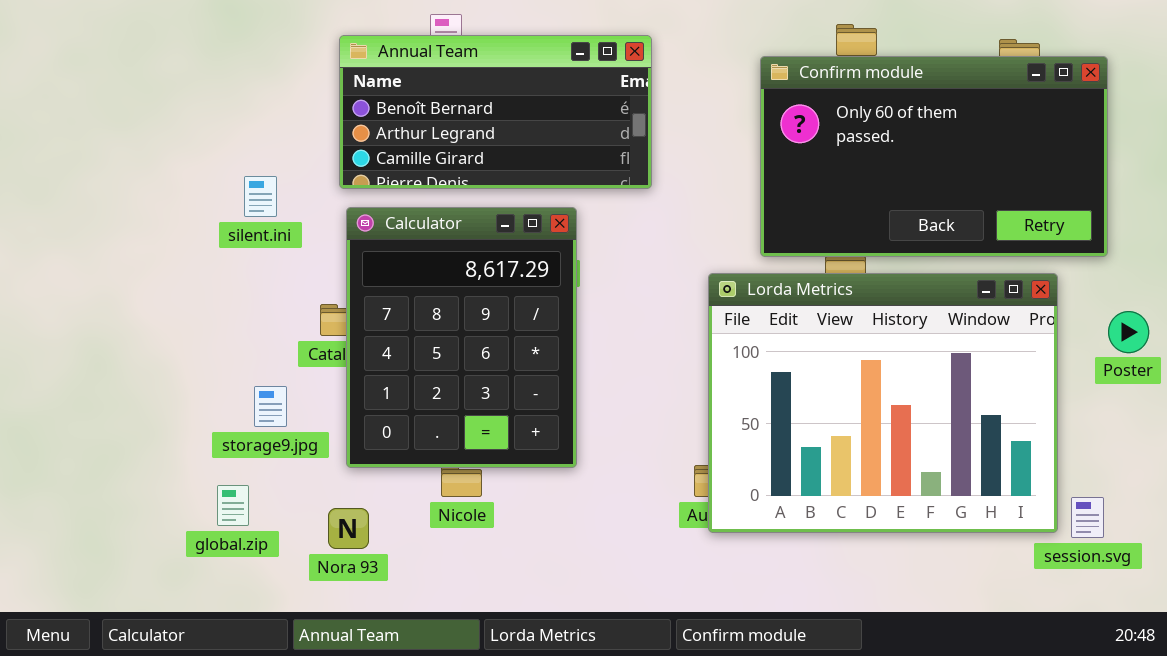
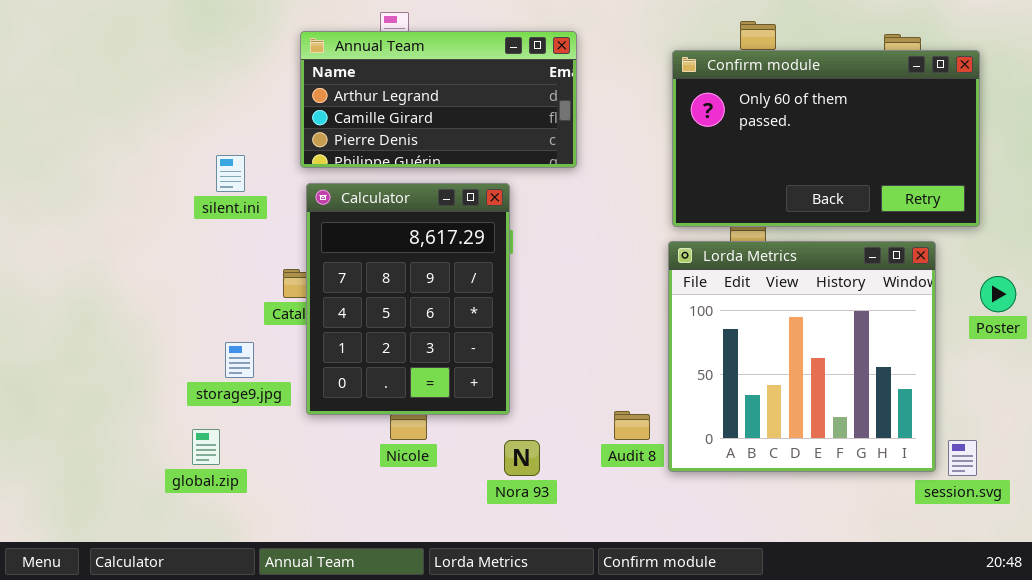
Annual Team: [339,35,652,189] -> [300,31,577,168], scrolled down 1 row
Lorda Metrics: [708,273,1058,533] -> [668,241,936,472], resized
Nora 93: [328,508,369,549] -> [504,440,540,476], moved

